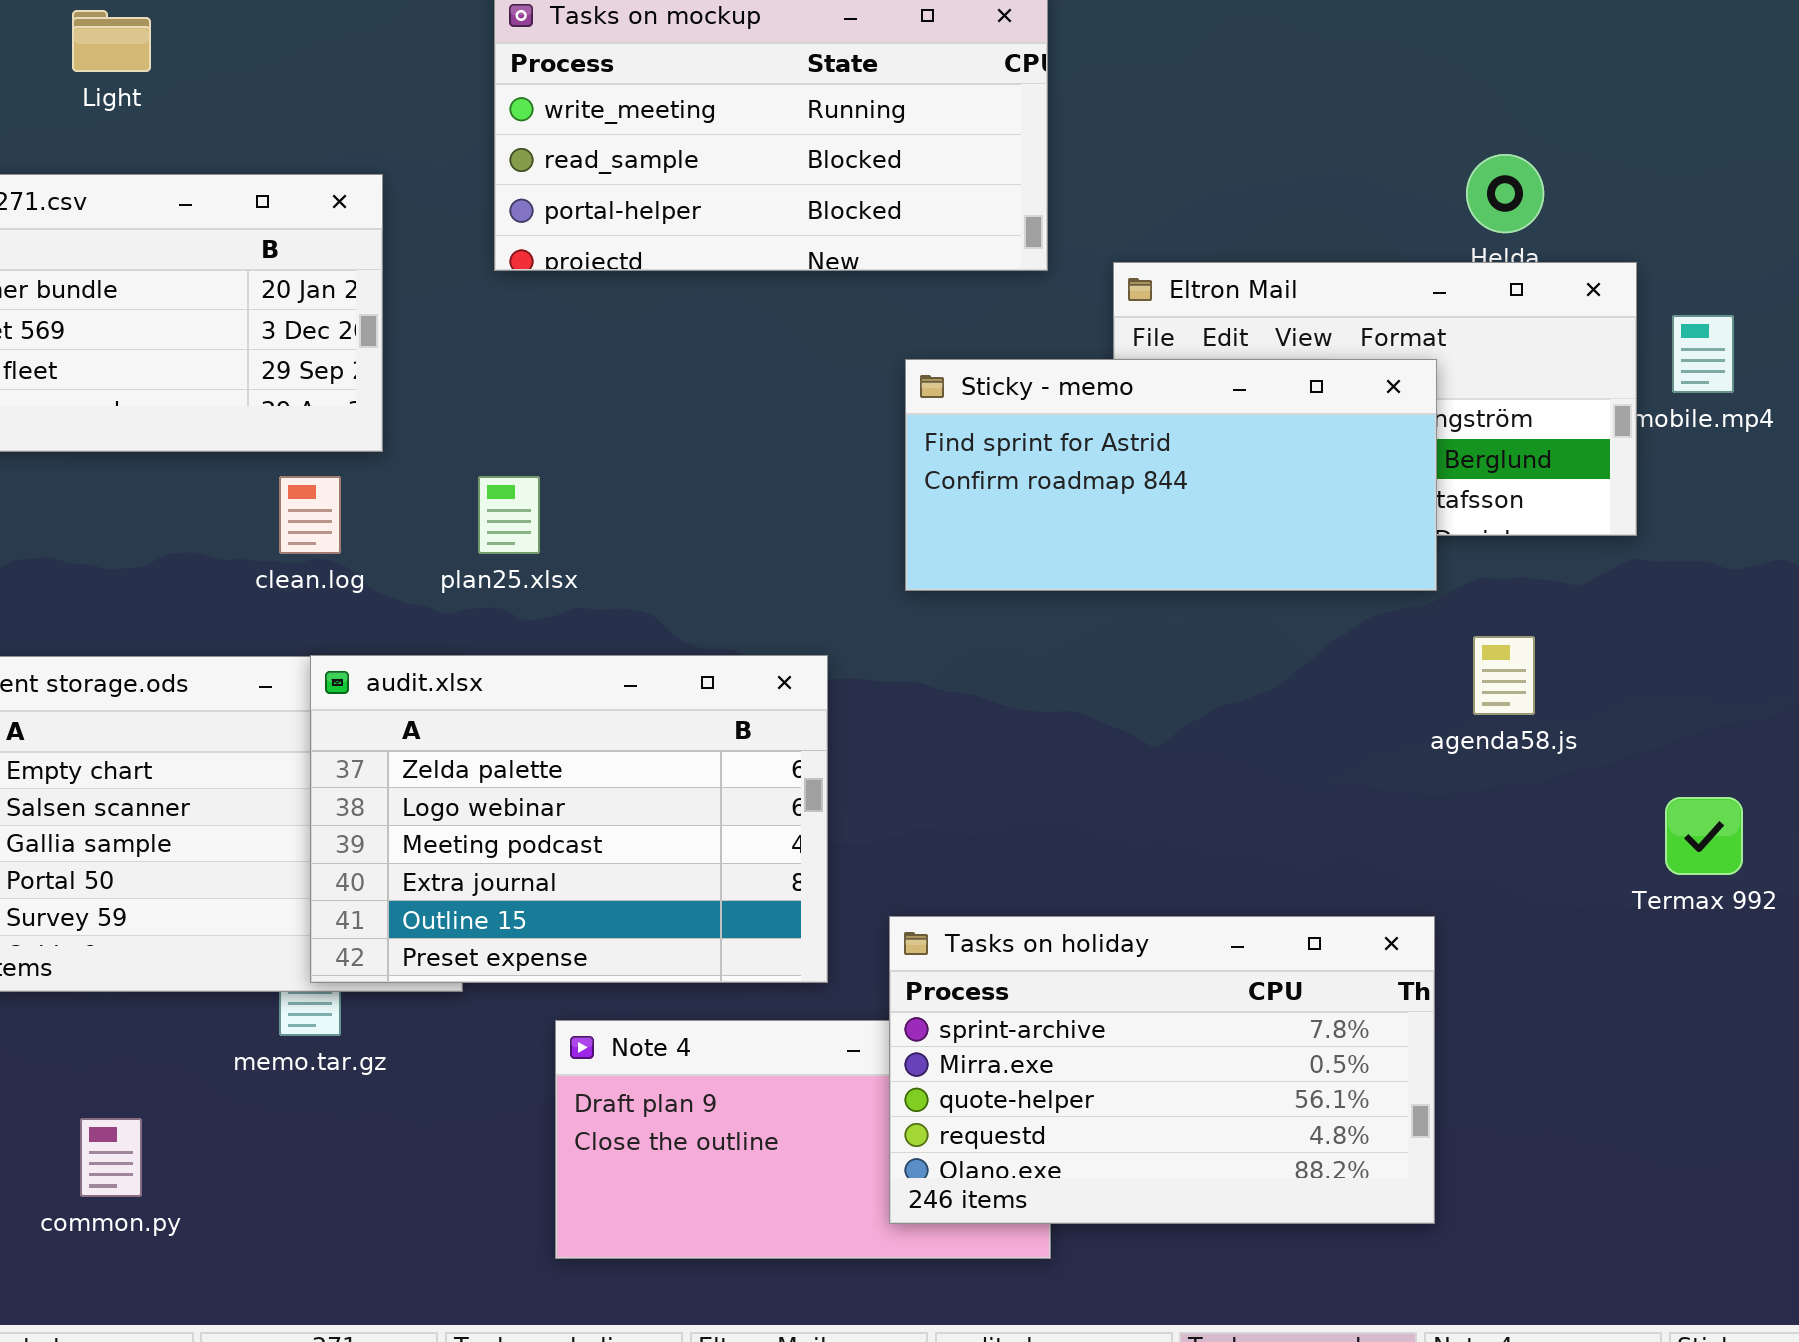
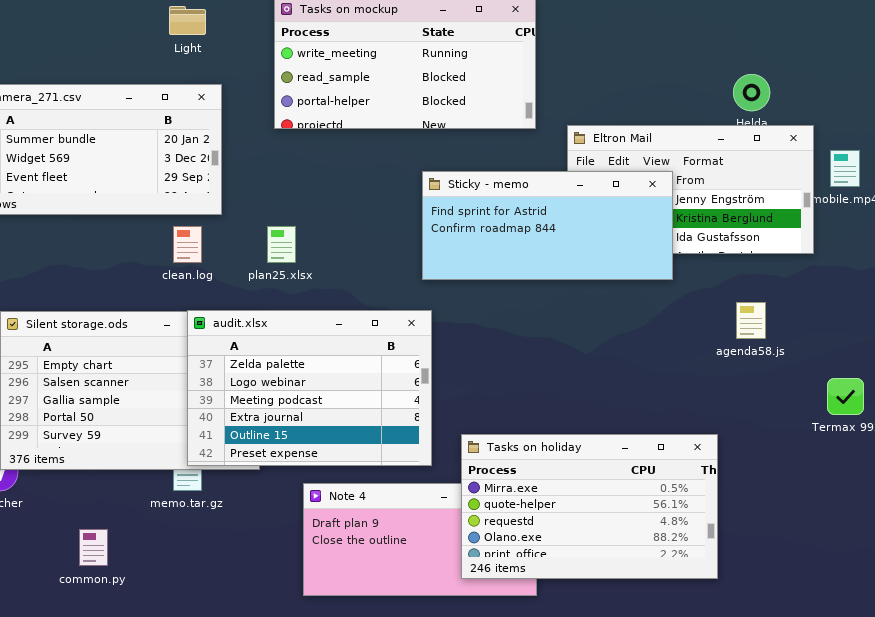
Light: [72,10,151,72] -> [169,6,206,35], moved
Sticky - memo: [905,359,1437,591] -> [422,171,673,280], moved
Tasks on holiday: [889,916,1435,1224] -> [461,434,718,579], scrolled down 1 row

